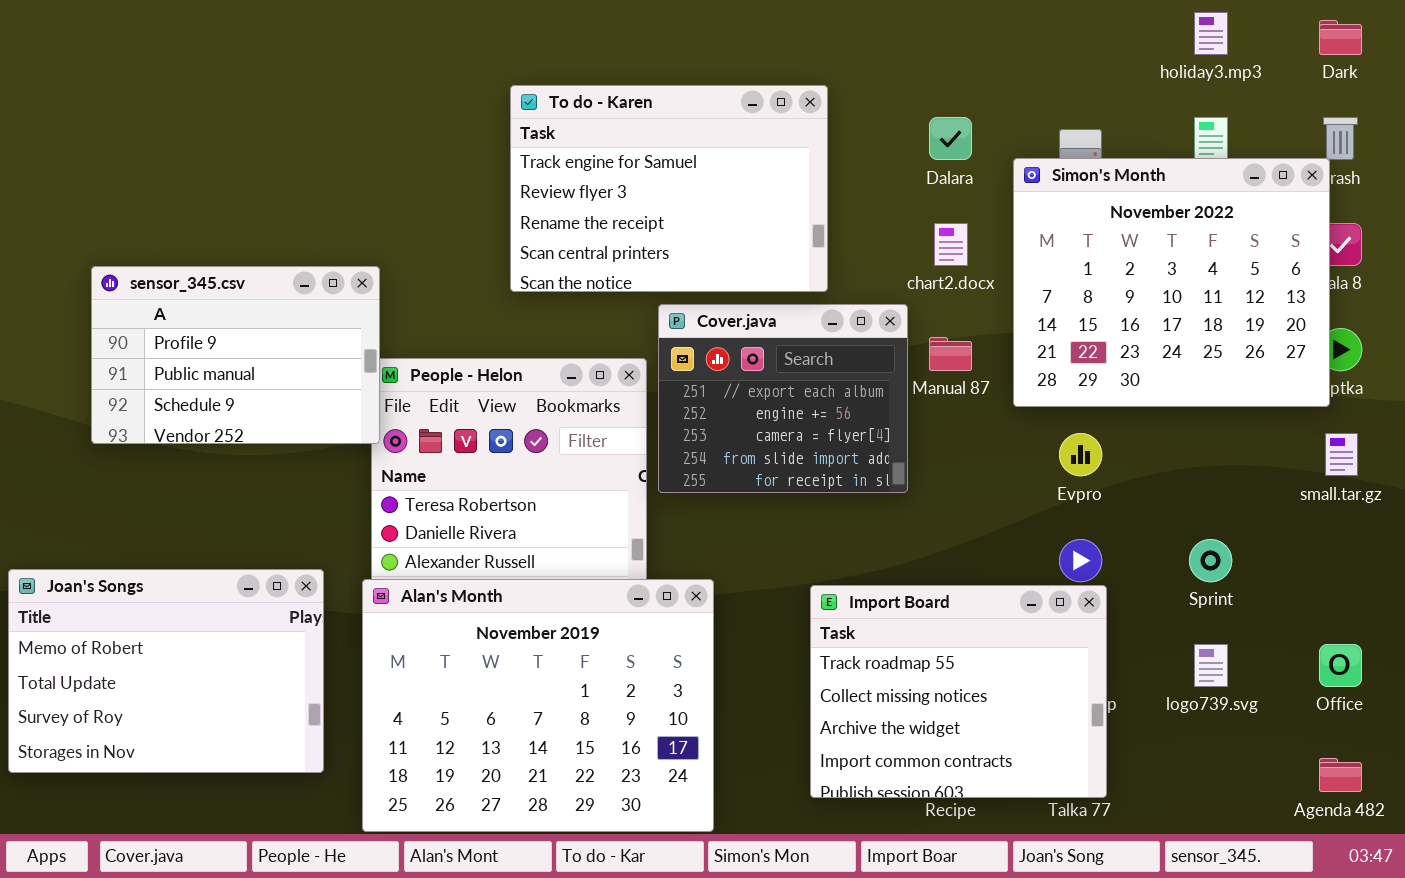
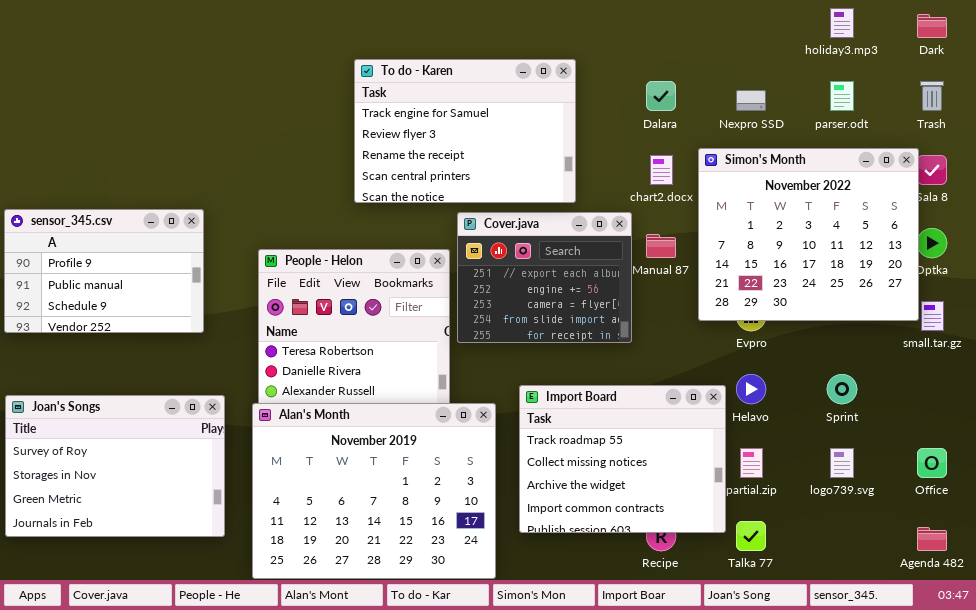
Simon's Month: [1013,158,1330,407] -> [698,148,919,321], moved
sensor_345.csv: [91,266,380,444] -> [4,209,204,333], moved
Joan's Songs: [8,569,324,773] -> [5,395,225,537], scrolled down 2 rows
Import Board: [810,585,1107,798] -> [519,385,726,533], moved

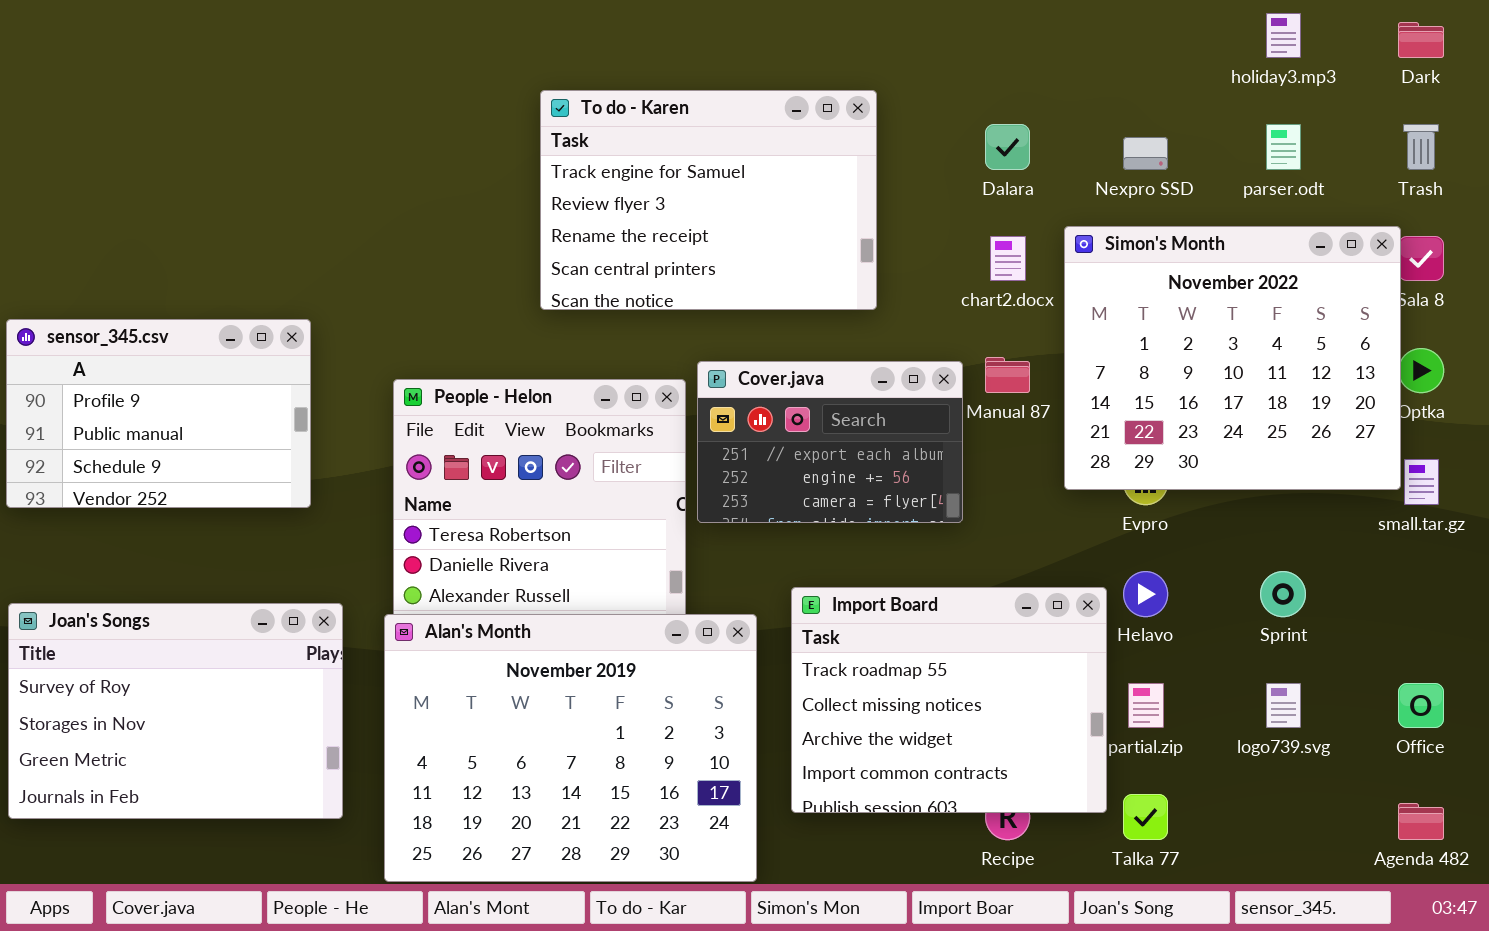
Cover.java: [457,212,632,343] -> [697,361,963,523], resized

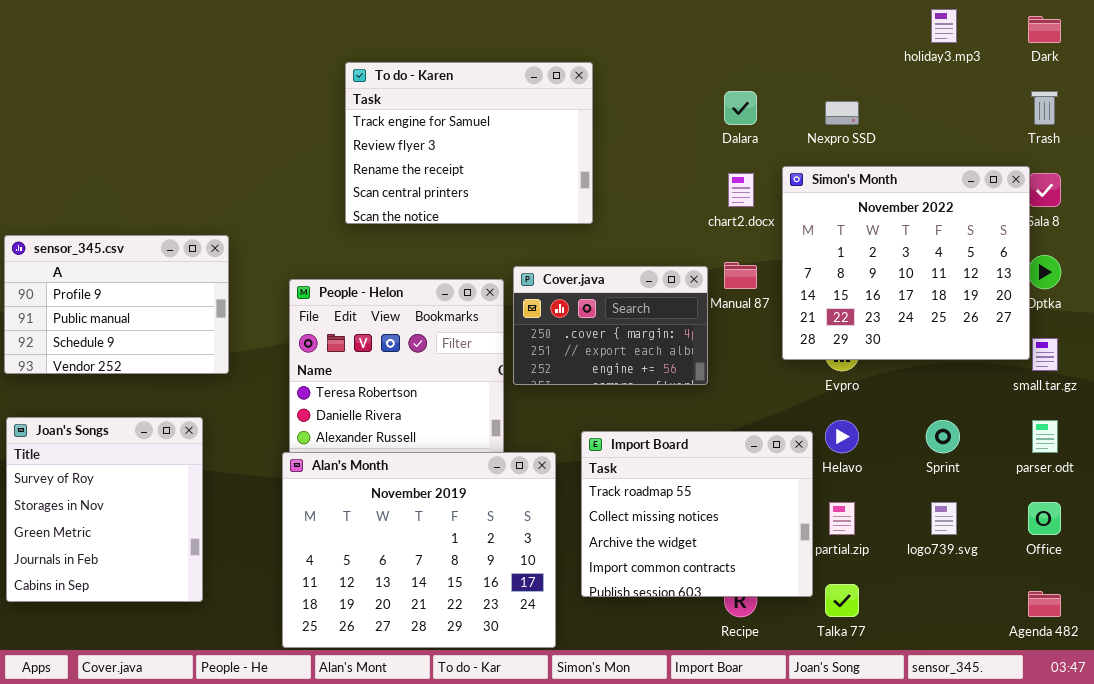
To do - Karen: [540,90,877,310] -> [345,62,593,224], moved
parser.odt: [1266,124,1301,170] -> [1032,420,1058,453], moved
Cover.java: [697,361,963,523] -> [513,266,708,385], scrolled up 1 row
Joan's Songs: [8,603,343,819] -> [6,417,203,602], resized

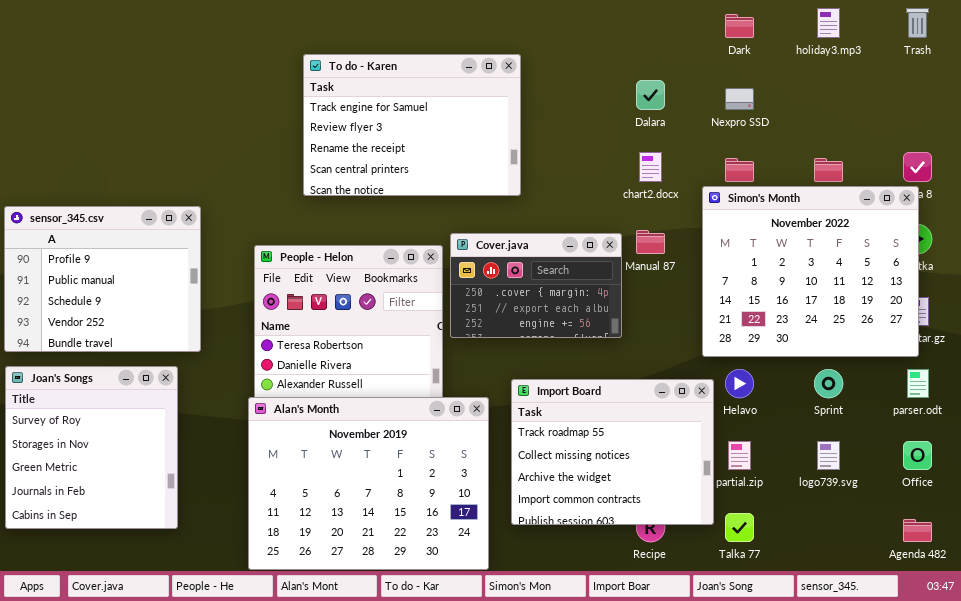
Dark: [1028,16,1061,43] -> [725,14,754,38], moved
Trash: [1031,91,1058,125] -> [906,8,929,38], moved
Simon's Month: [782,166,1030,360] -> [702,186,919,357], moved
sensor_345.csv: [4,235,229,374] -> [4,206,201,352], resized

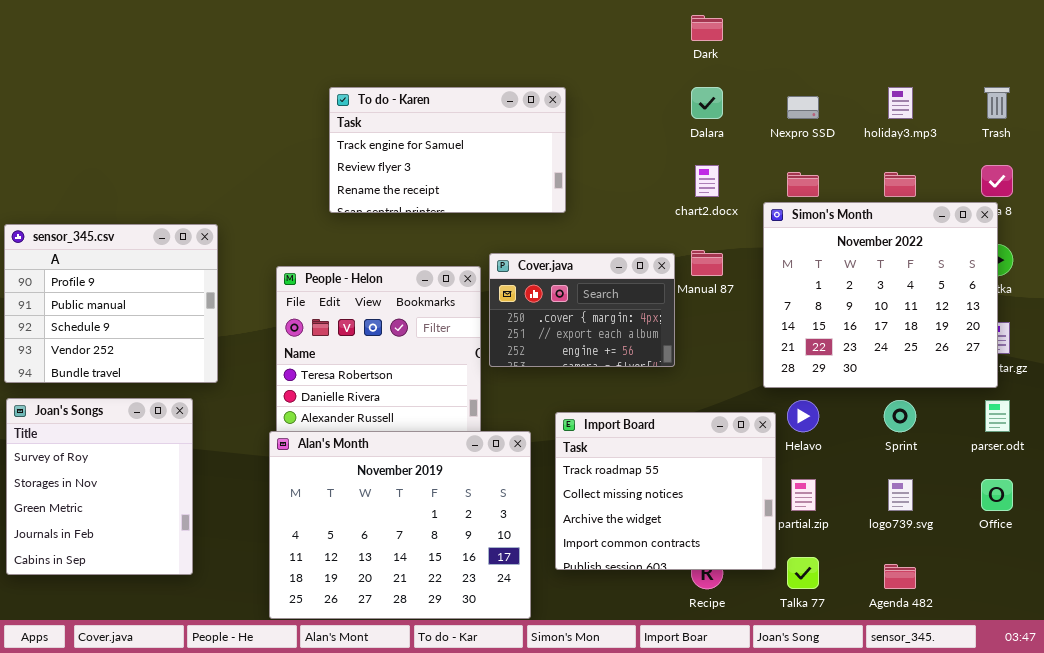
holiday3.mp3: [817,8,840,38] -> [888,87,913,119], moved
Trash: [906,8,929,38] -> [984,87,1010,119], moved
Dark: [725,14,754,38] -> [691,15,723,41], moved
To do - Karen: [303,54,521,196] -> [329,87,566,213], resized
Agenda 482: [903,519,932,542] -> [884,564,916,589], moved

